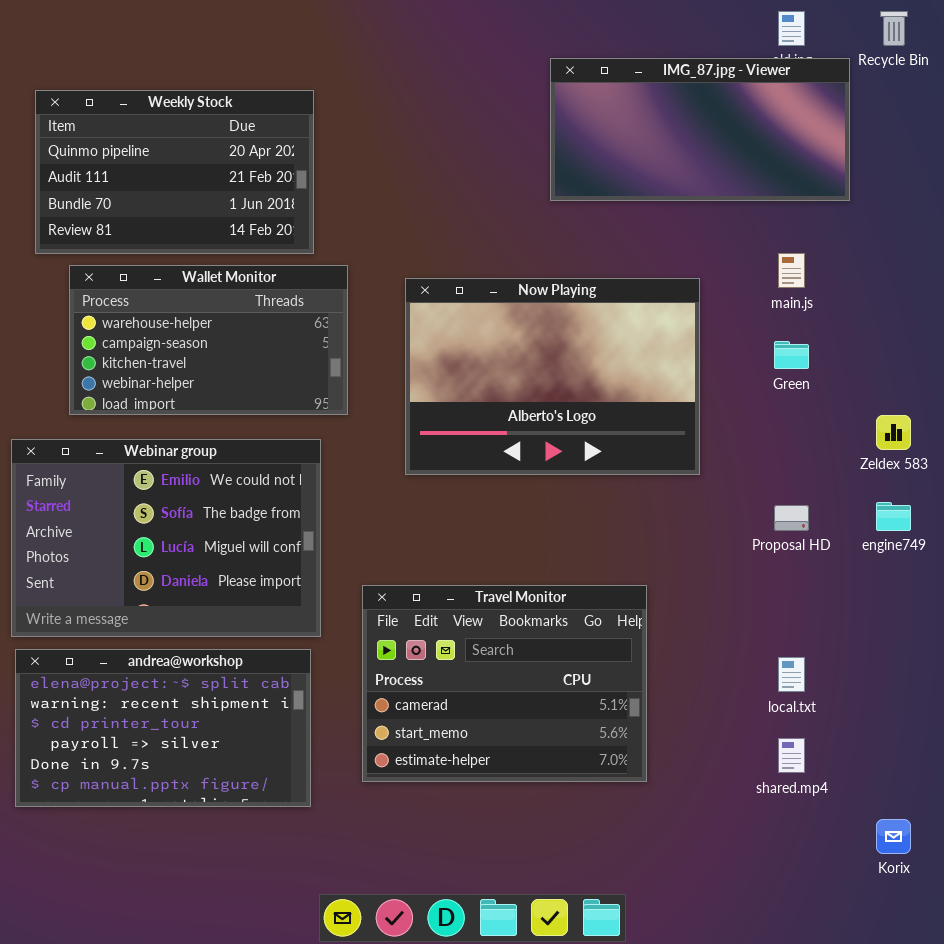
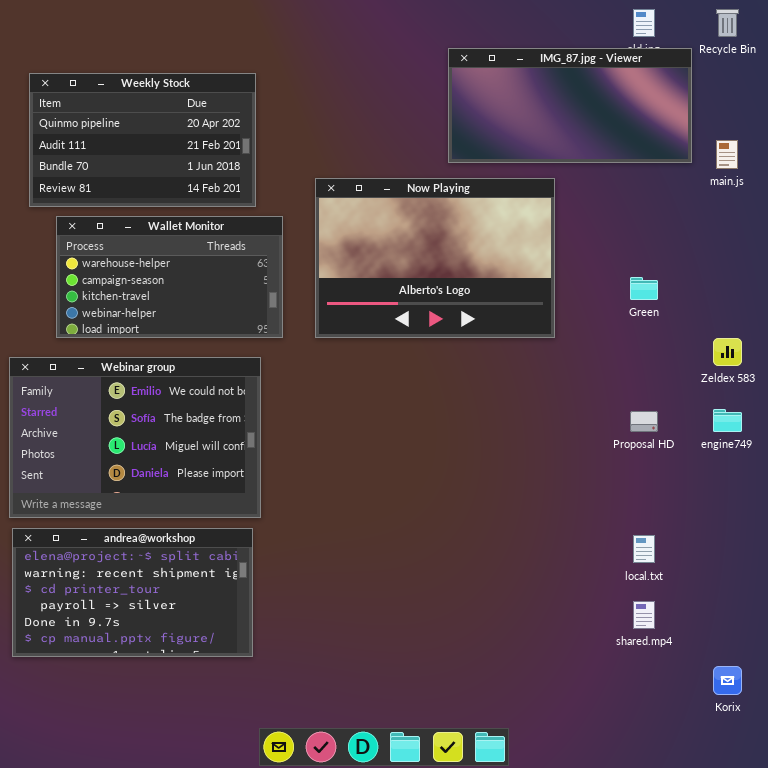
main.js: [778,253,805,288] -> [716,140,738,169], moved
Now Playing: [405,278,700,475] -> [315,178,555,338], moved
Travel Monitor: [362,585,647,782] -> none, closed

